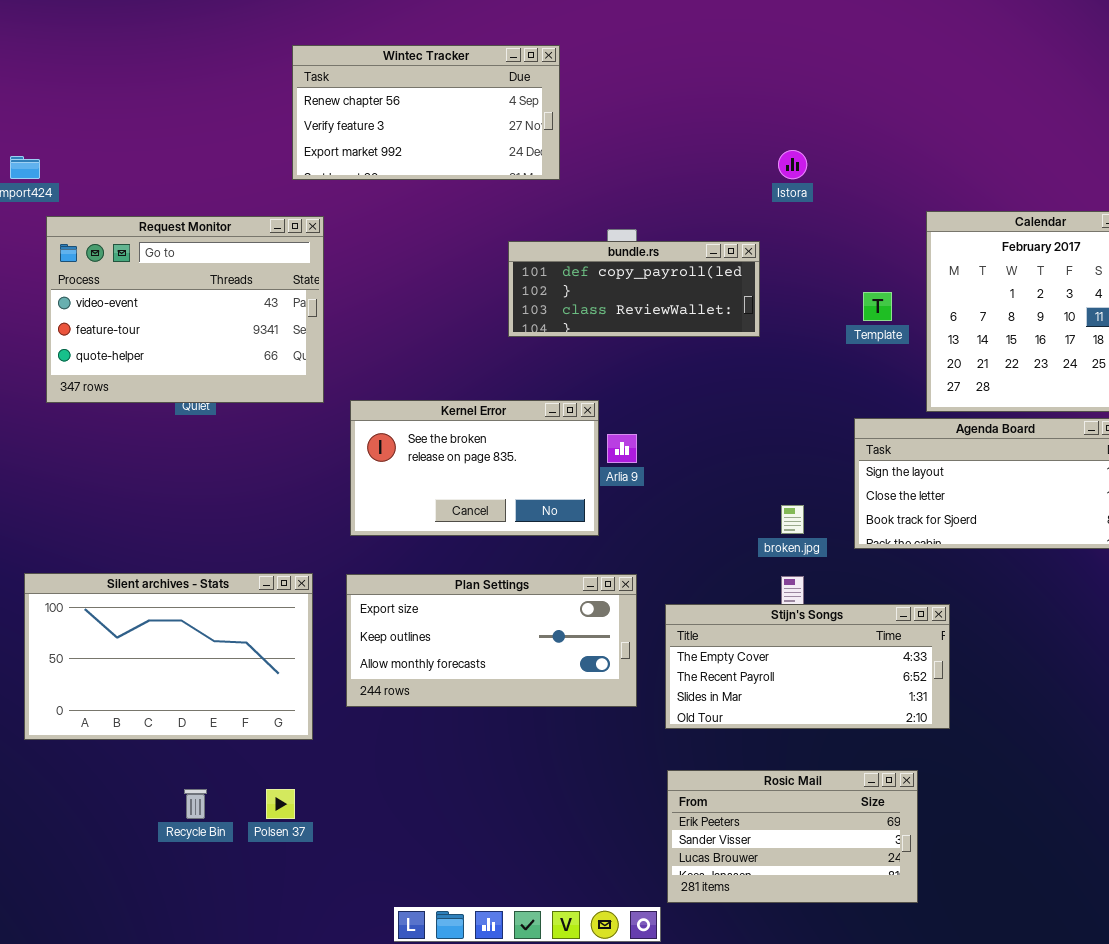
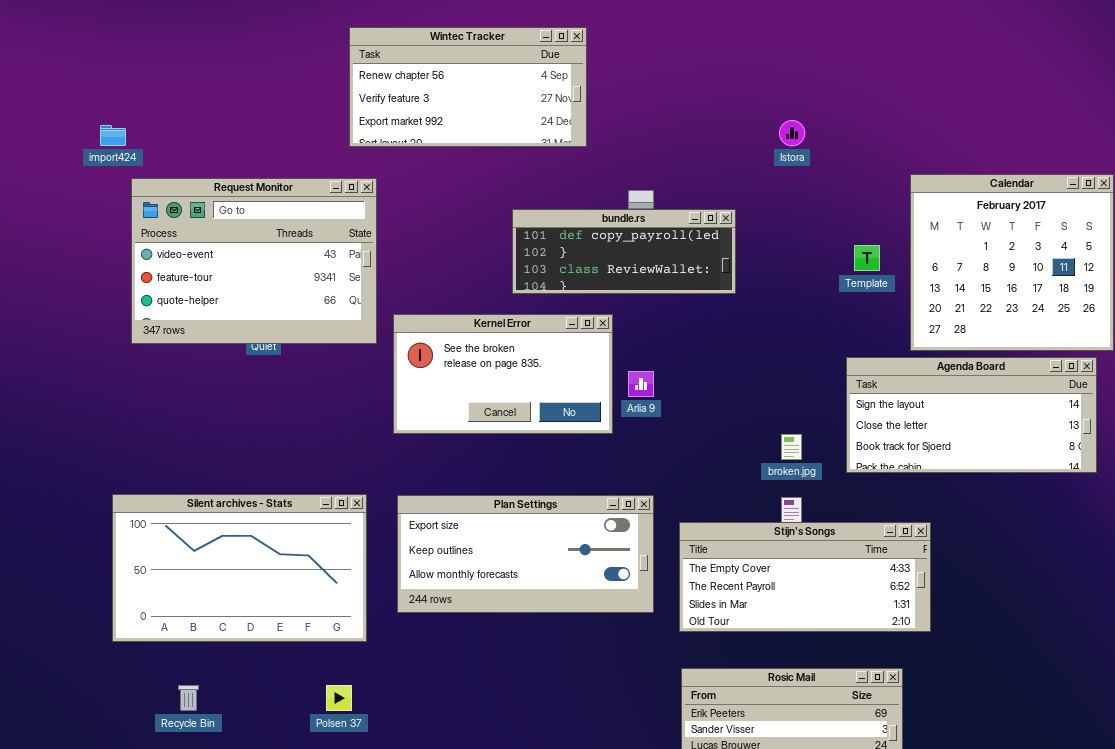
bundle.rs: [508,241,760,337] -> [512,209,736,294], moved
Kernel Error: [350,400,599,536] -> [393,314,613,434], moved
Recycle Bin: [184,789,207,819] -> [178,685,199,711], moved

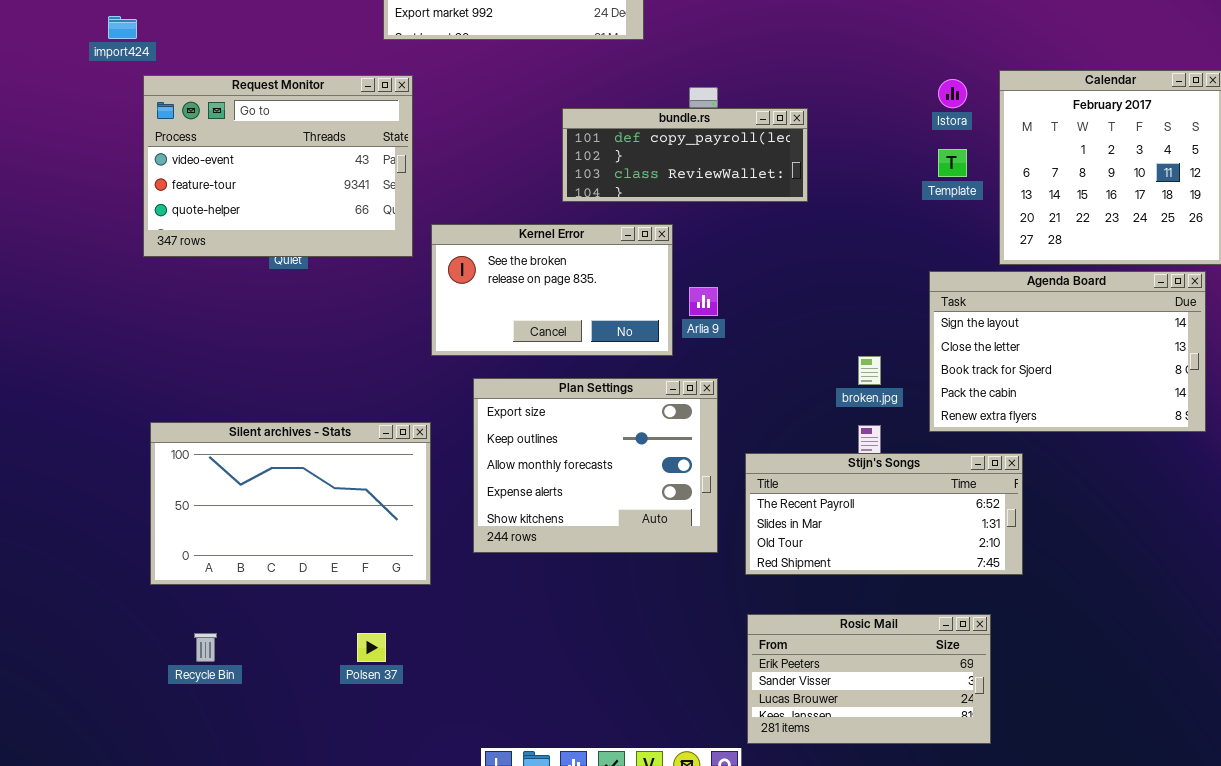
Istora: [779,120,805,146] -> [938,79,967,108], moved
Agenda Board: [846,357,1097,473] -> [929,271,1206,432], resized
Silent archives - Stats: [112,494,367,642] -> [150,422,431,585], moved
Plan Settings: [397,495,654,613] -> [473,378,718,553], resized
Stijn's Songs: [679,522,931,632] -> [745,453,1023,575], scrolled down 1 row

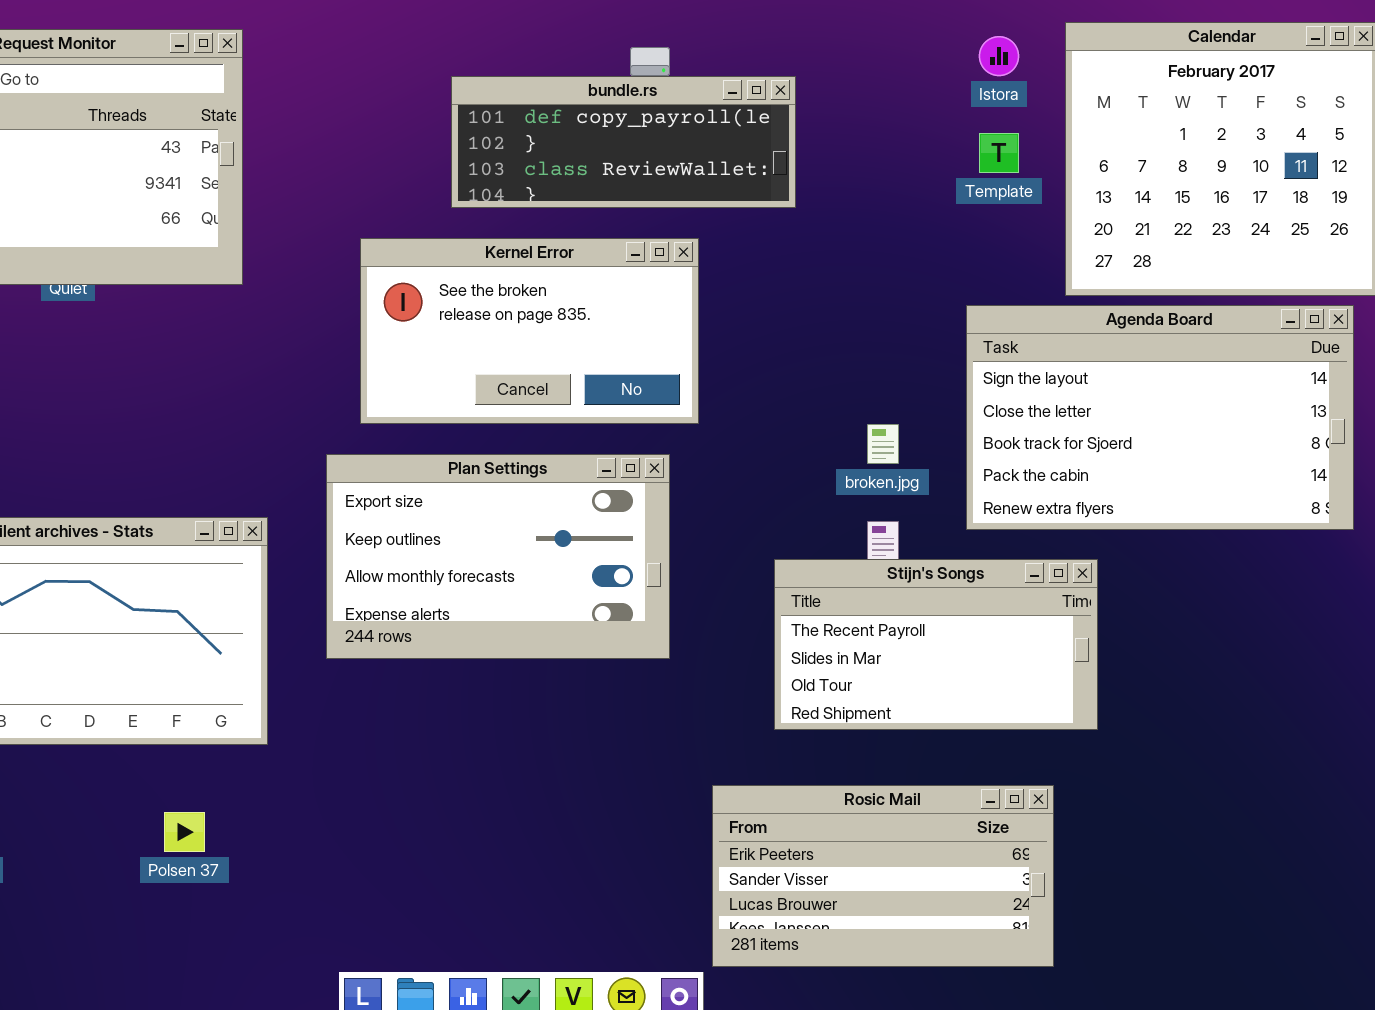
Kernel Error: [431,224,673,356] -> [360,238,699,424], moved
Plan Settings: [473,378,718,553] -> [326,454,670,659], resized
Stijn's Songs: [745,453,1023,575] -> [774,559,1098,730], resized

